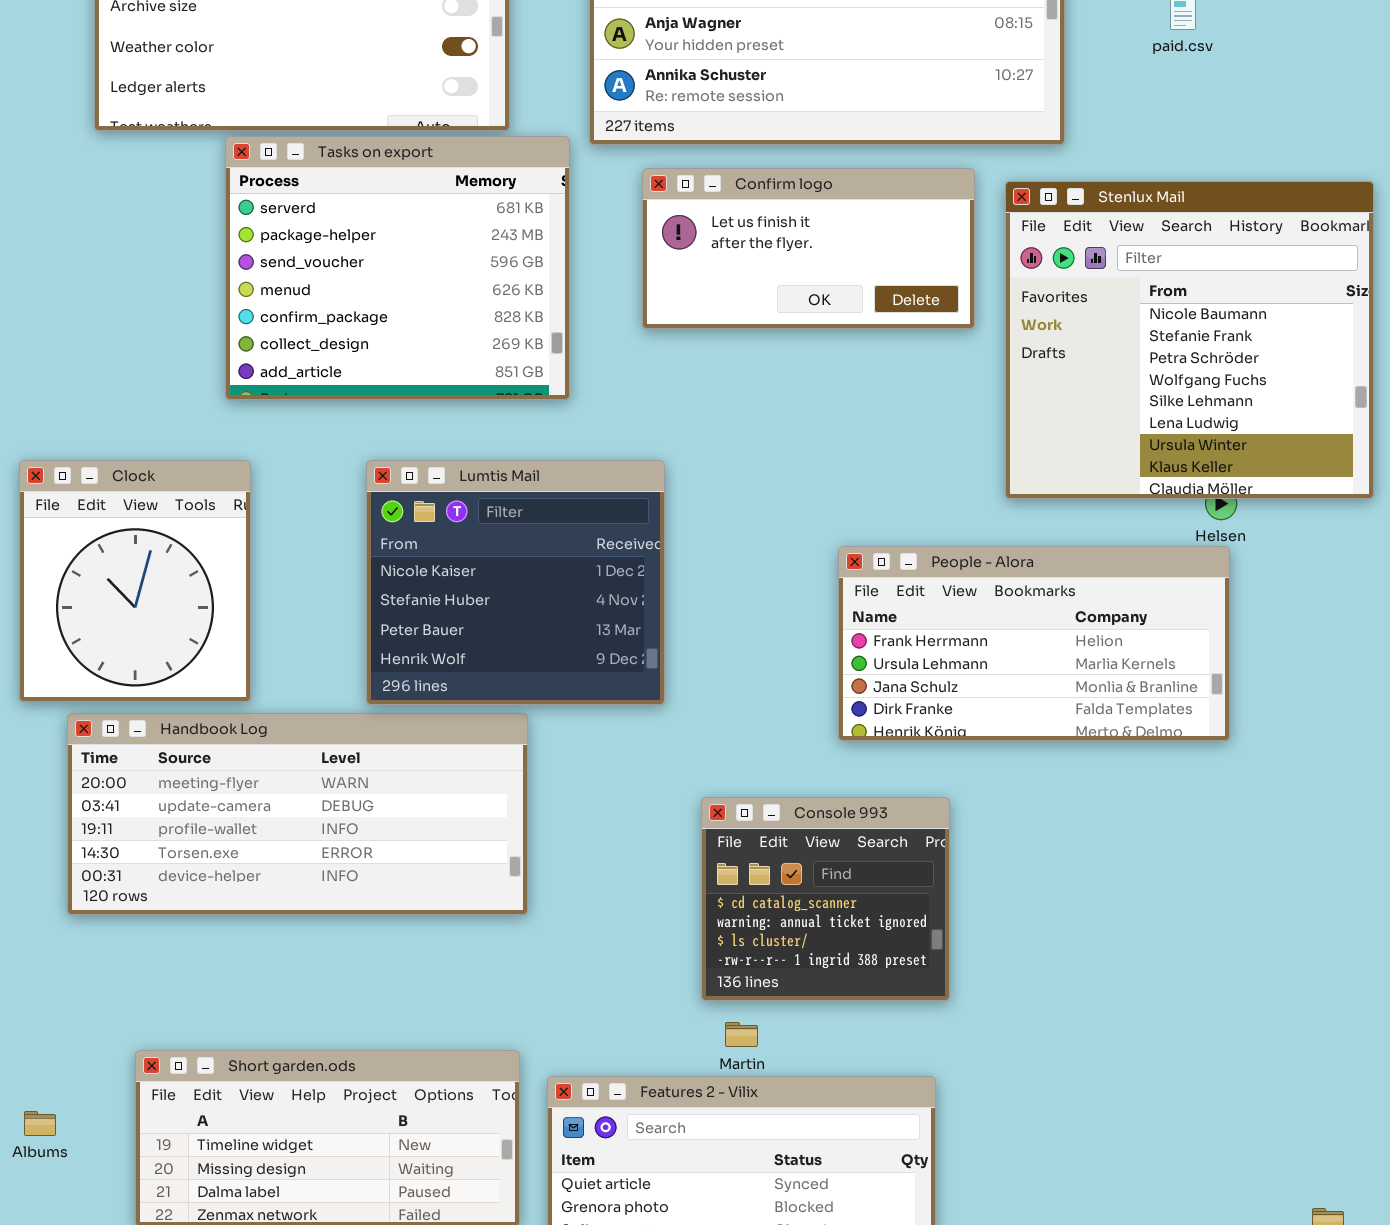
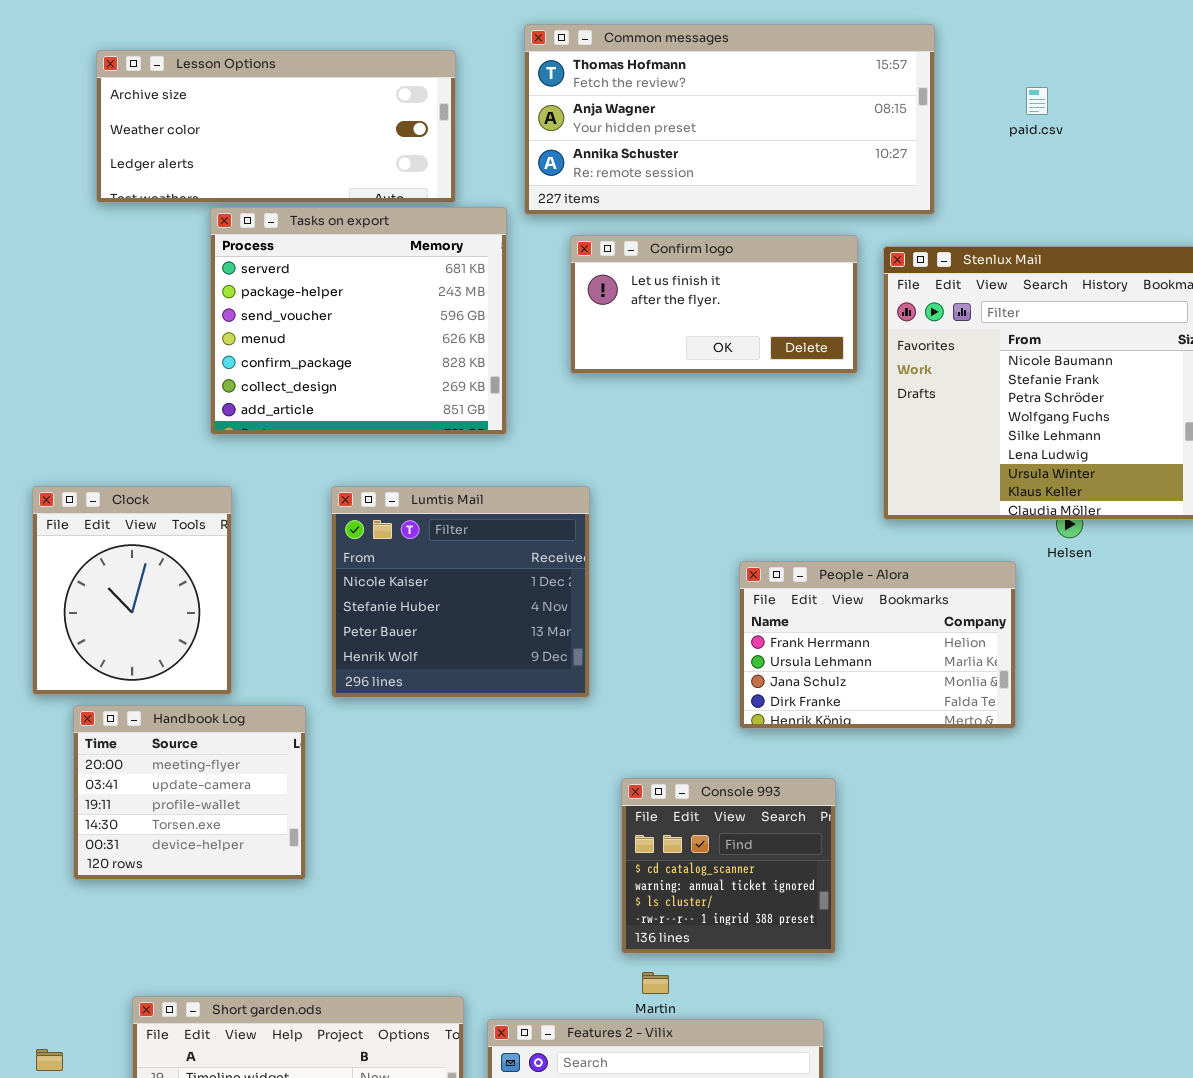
People - Alora: [838,546,1230,741] -> [739,561,1016,729], resized
Handbook Log: [67,713,528,915] -> [73,705,306,880], resized

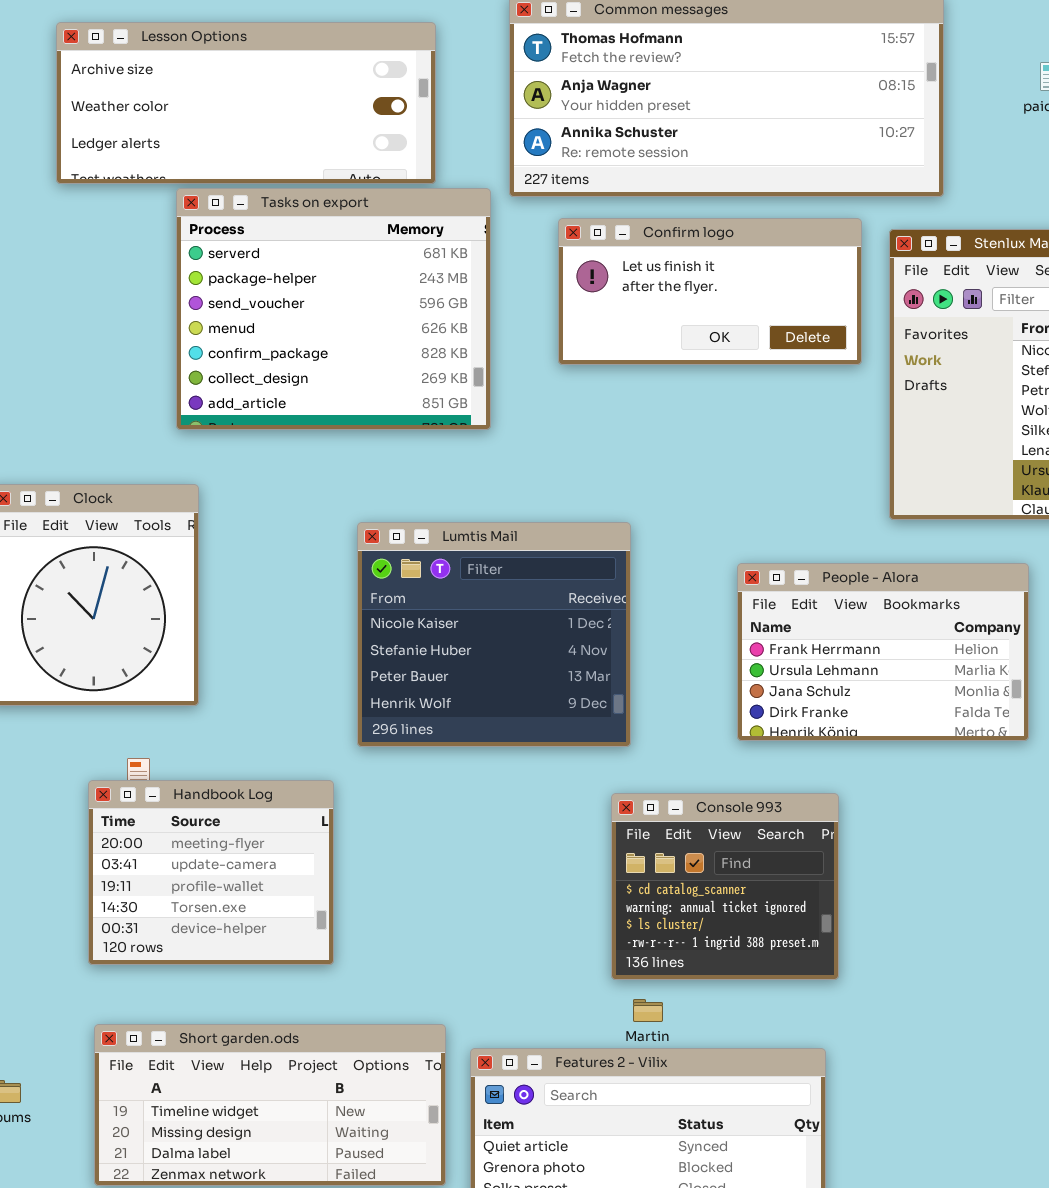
Lumtis Mail: [331,486,590,698] -> [357,522,631,747], moved
Handbook Log: [73,705,306,880] -> [88,780,334,965], moved

